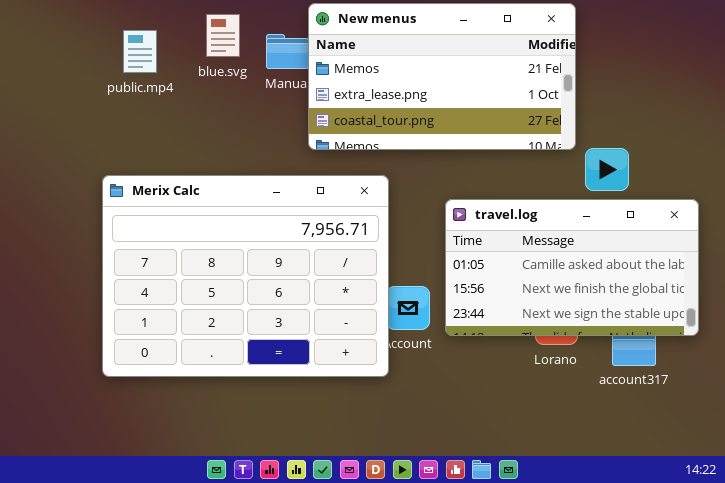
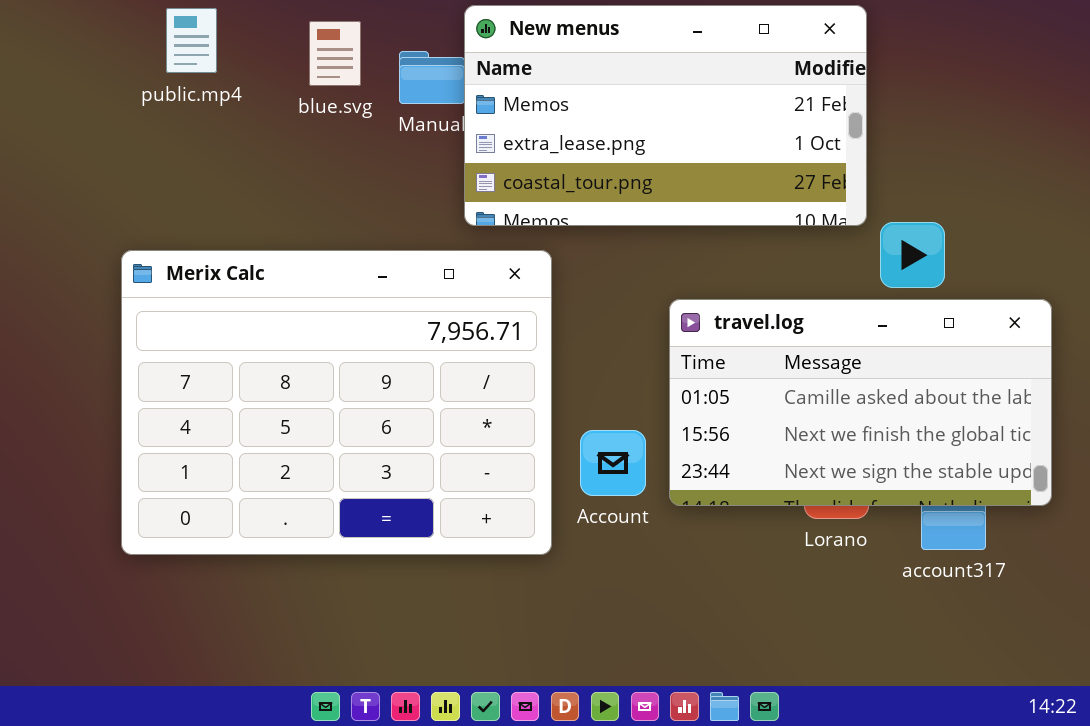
public.mp4: [123,30,157,73] -> [166,8,217,73], moved
Merix Calc: [102,175,389,377] -> [121,250,552,555], moved

